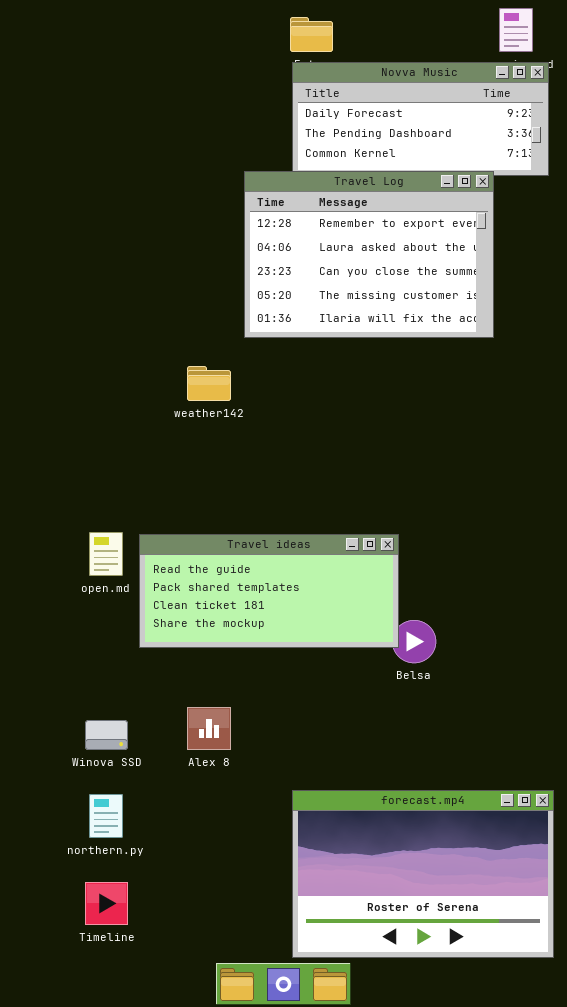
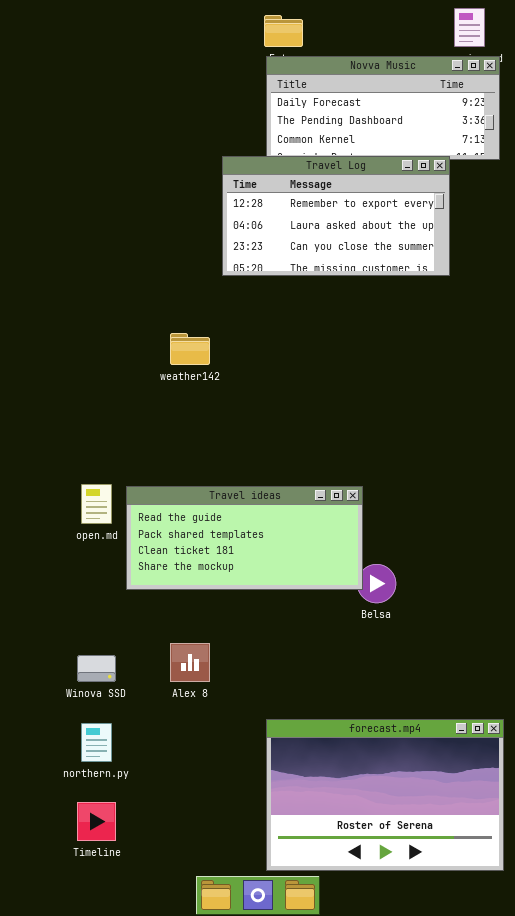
Travel Log: [244,171,494,338] -> [222,156,450,276], resized

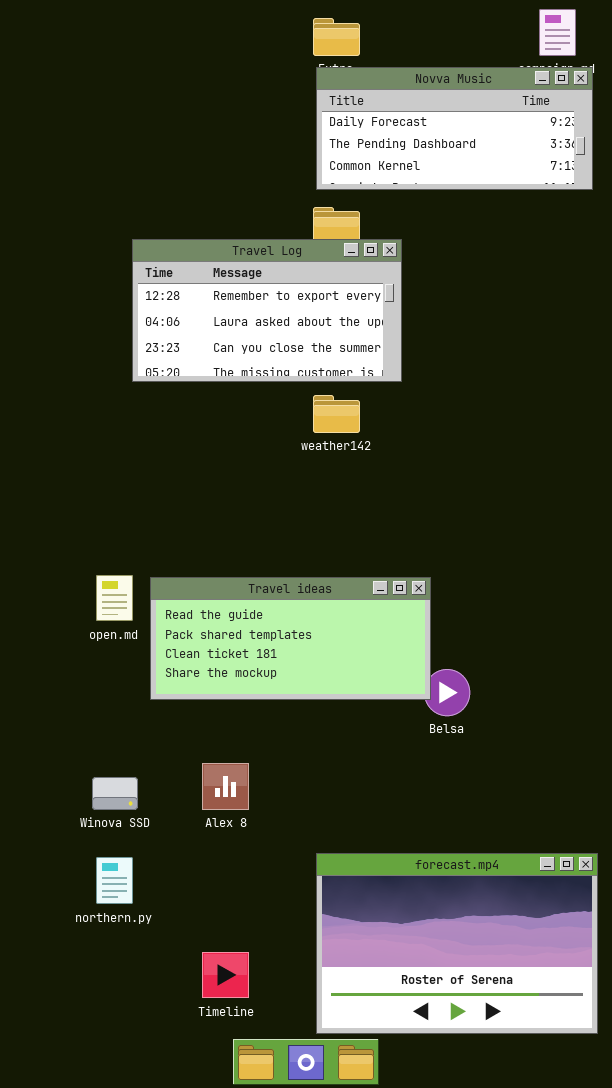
Travel Log: [222,156,450,276] -> [132,239,402,382], moved
weather142: [170,333,210,365] -> [313,395,360,433], moved
Timeline: [77,802,116,841] -> [202,952,249,998], moved

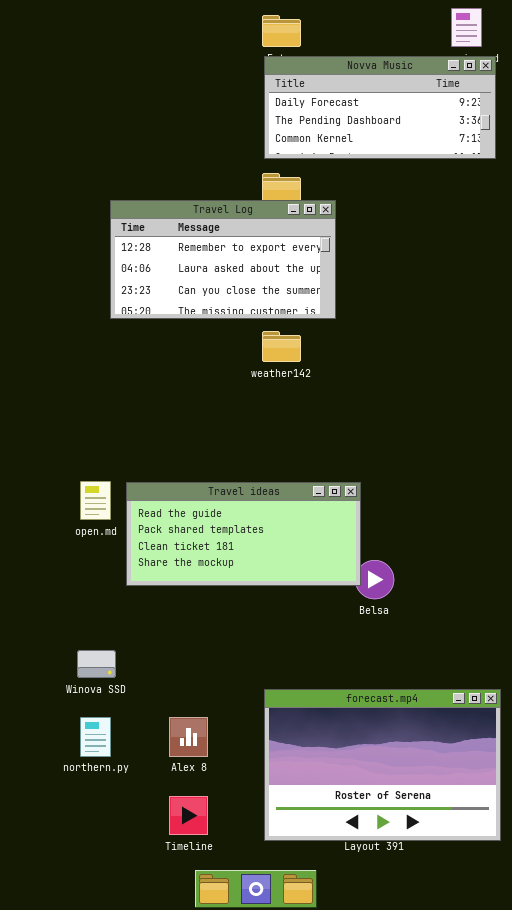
Alex 8: [202,763,249,810] -> [169,717,208,757], moved
forecast.mp4: [316,853,598,1034] -> [264,689,501,841], moved

